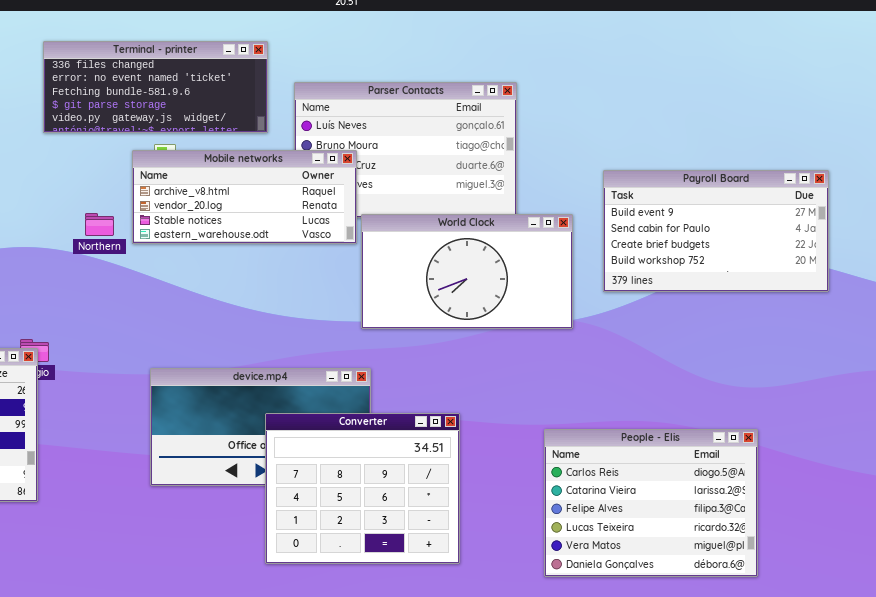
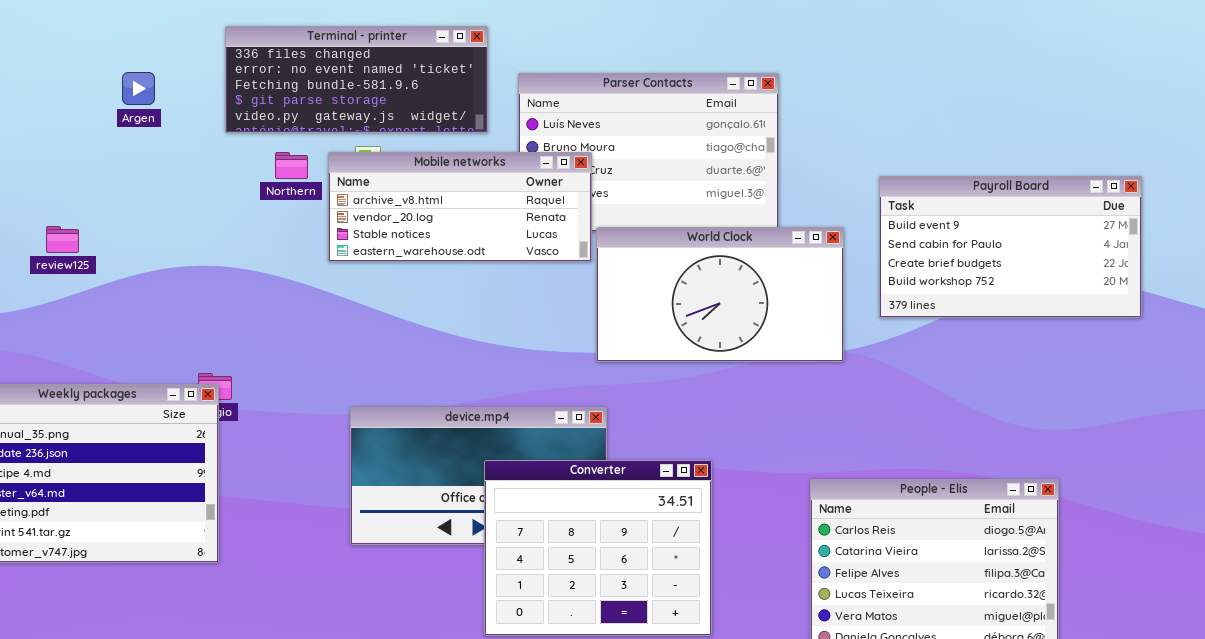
Northern: [85,213,114,236] -> [275,152,308,179], moved

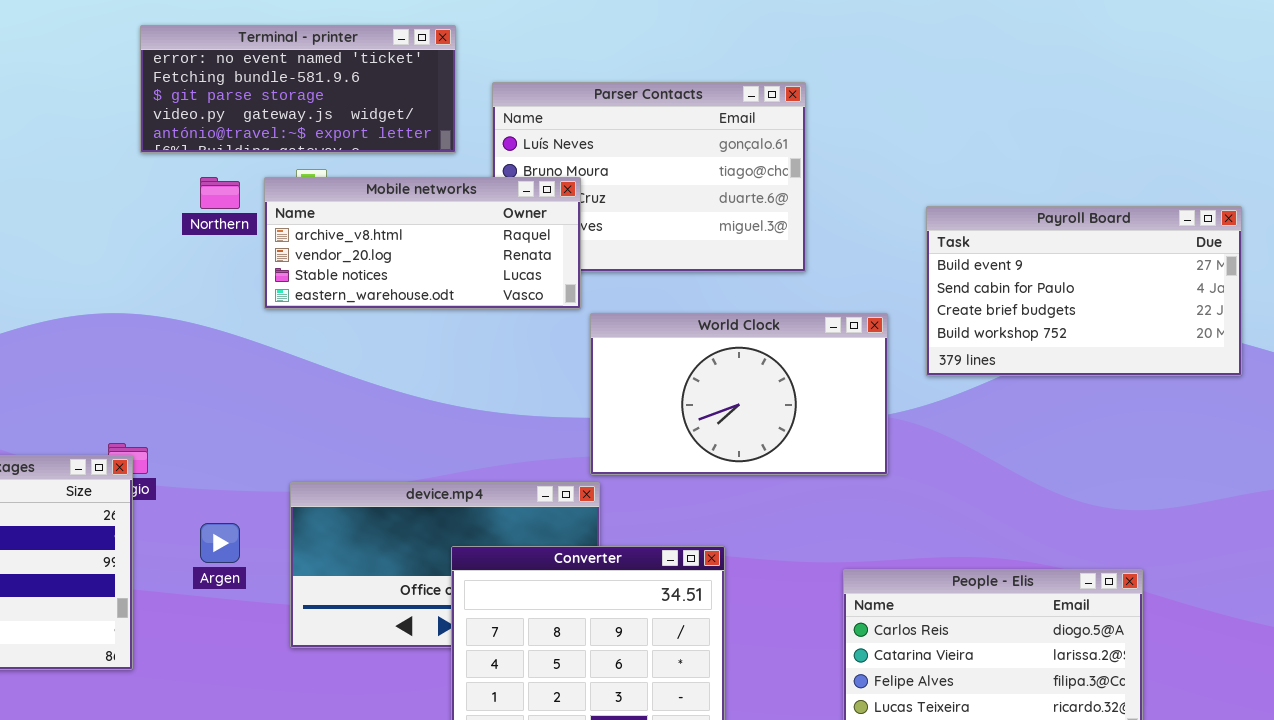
Terminal - printer: [225,26,488,133] -> [140,25,456,153], scrolled down 1 row
Argen: [122,72,155,105] -> [200,523,240,563], moved
World Clock: [596,227,844,362] -> [590,313,888,475], moved

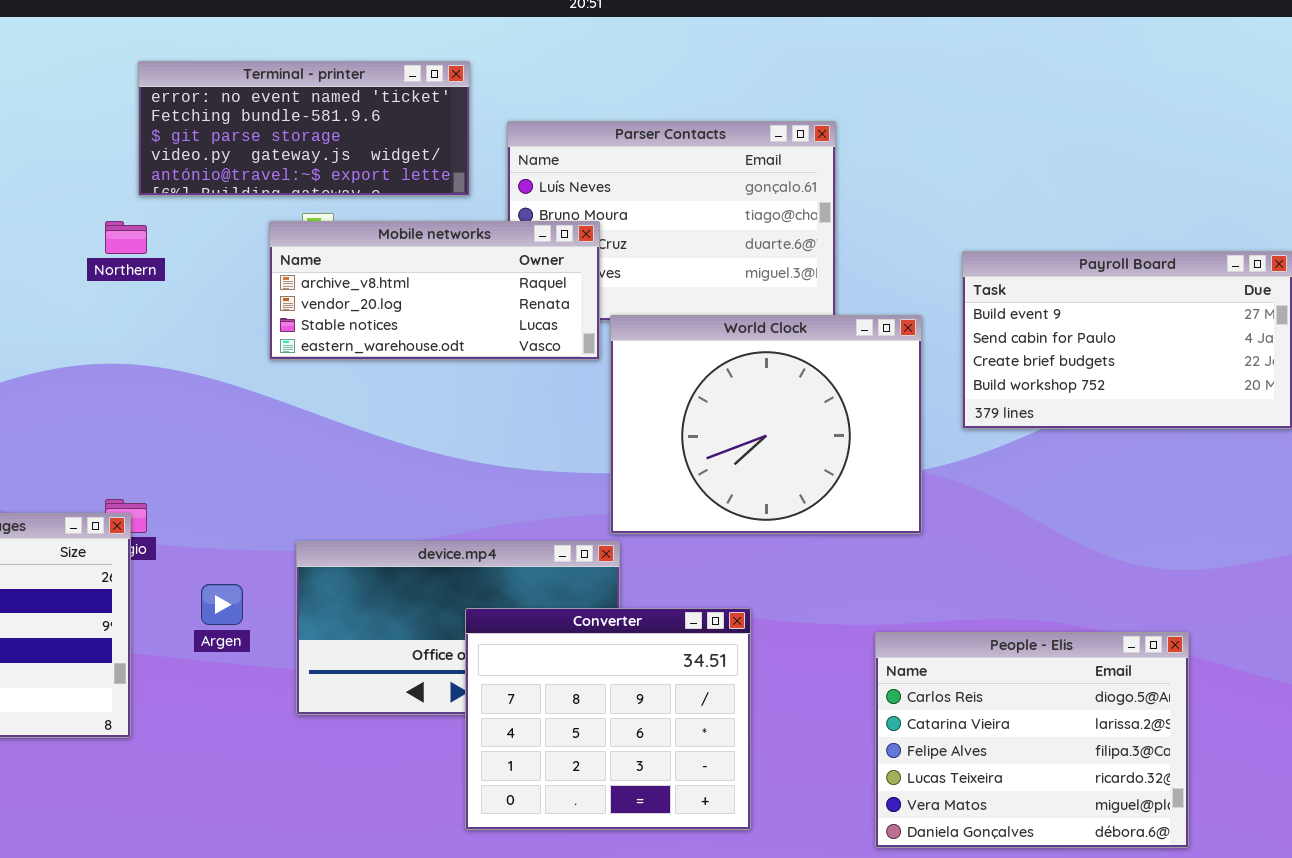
Northern: [200,177,240,209] -> [105,221,147,254], moved
World Clock: [590,313,888,475] -> [610,315,922,534], resized

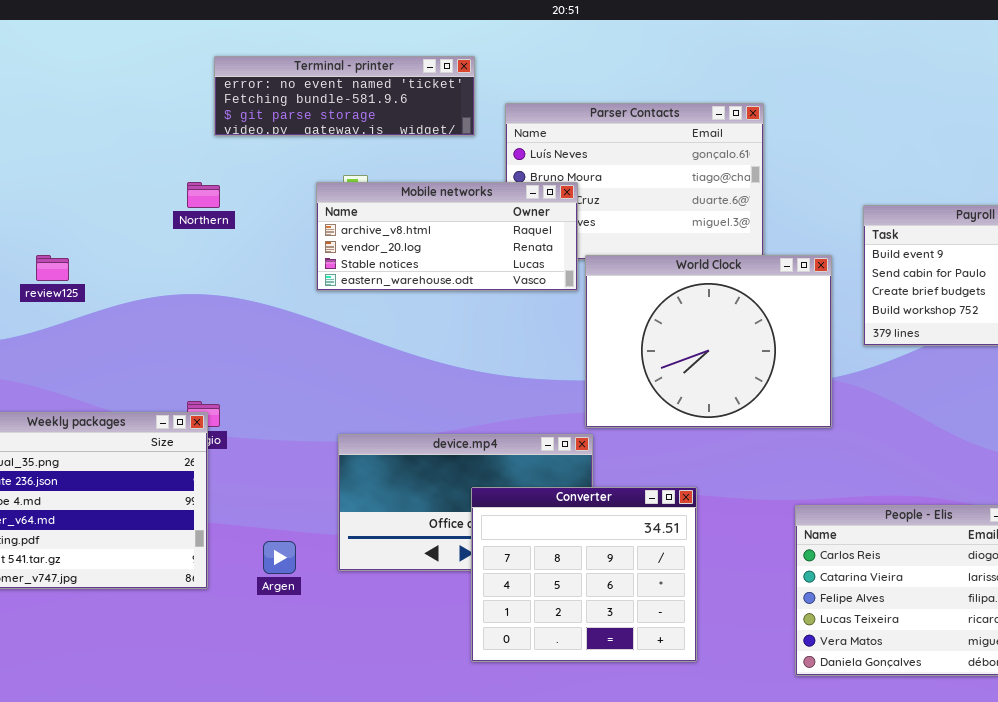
Terminal - printer: [138,61,470,196] -> [214,56,475,136], resized
Argen: [201,584,243,625] -> [263,541,296,574], moved

